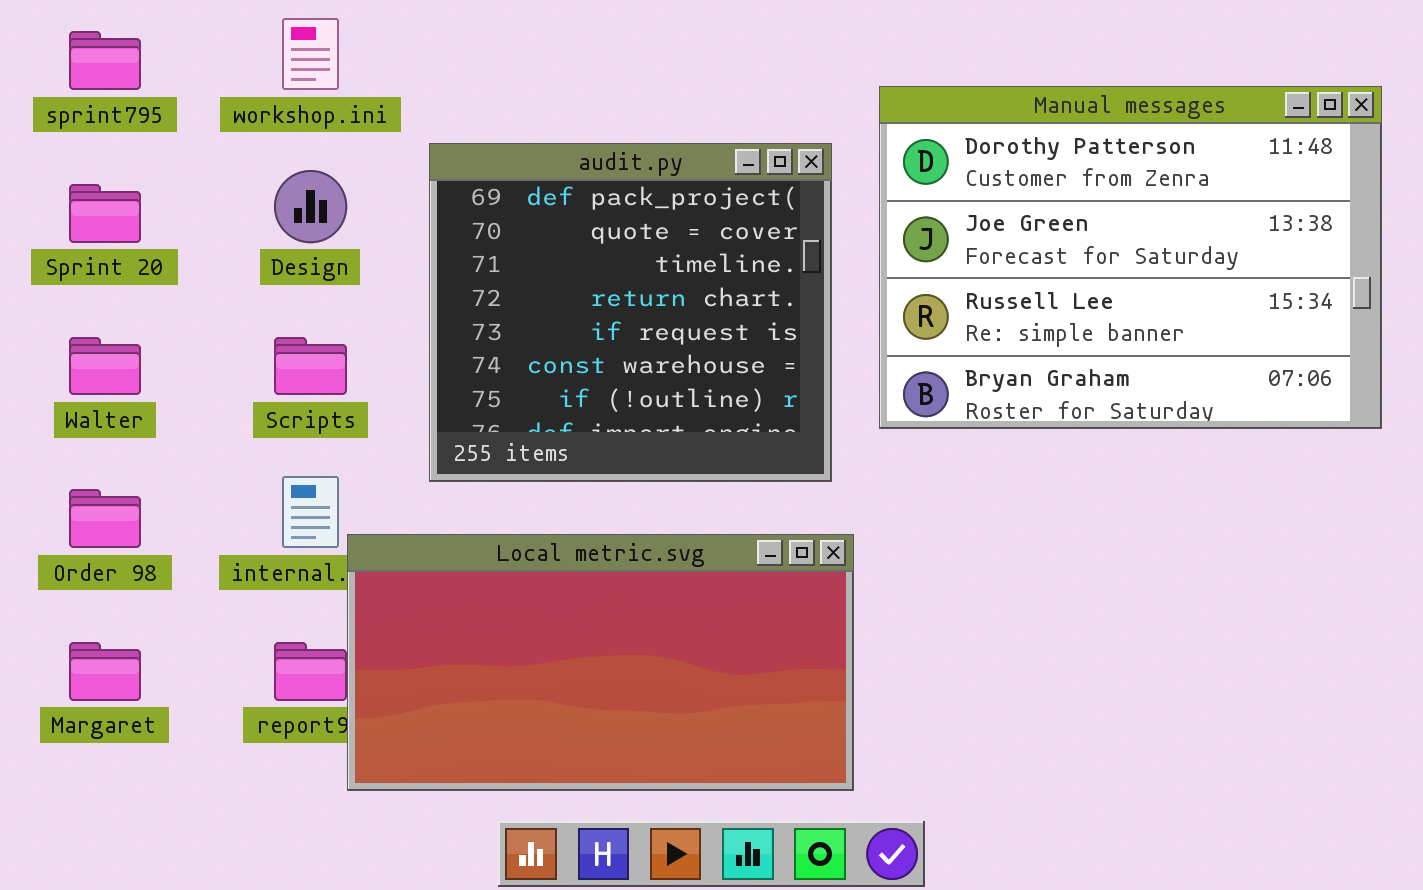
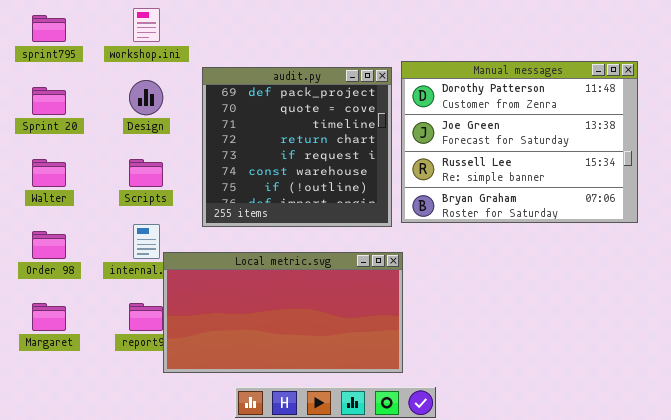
Manual messages: [879,86,1382,429] -> [401,61,638,223], moved

